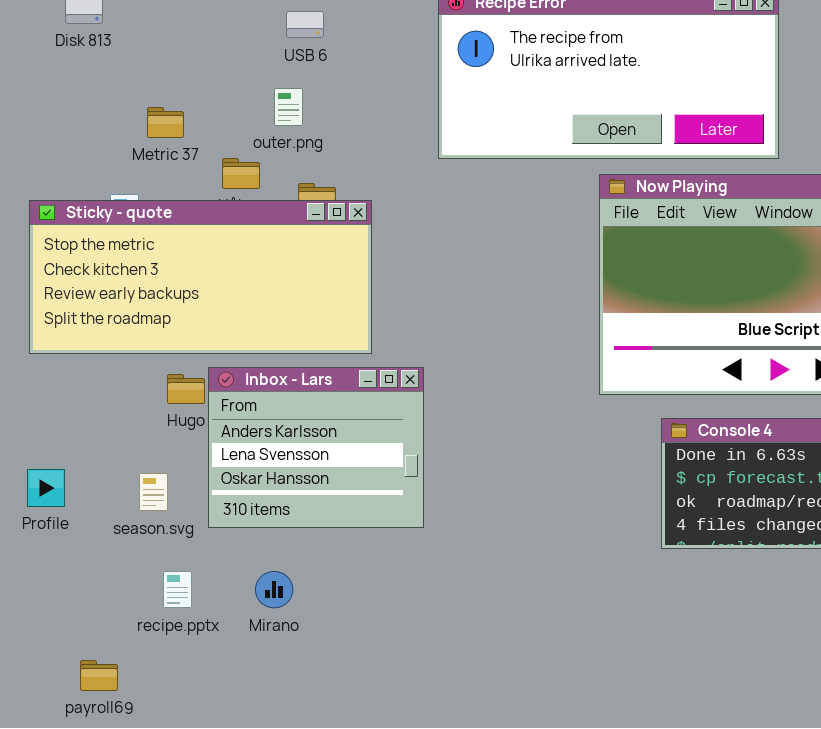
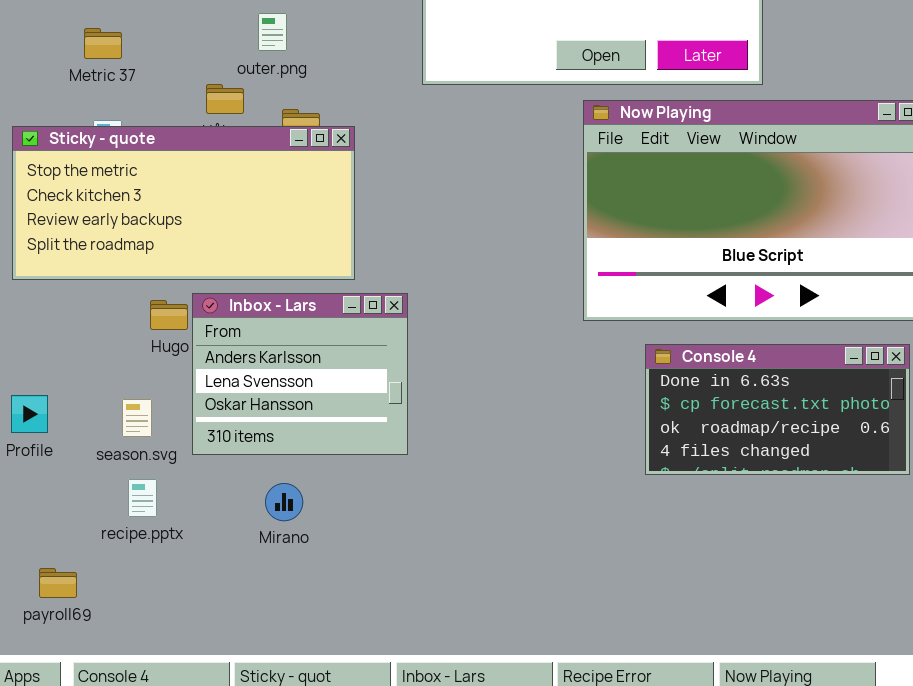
Metric 37: [147,107,184,138] -> [84,28,122,59], moved
recipe.pptx: [163,571,192,608] -> [128,479,157,517], moved
Mirano: [255,571,293,608] -> [265,483,303,521], moved
payroll69: [80,660,118,691] -> [39,568,77,598], moved

